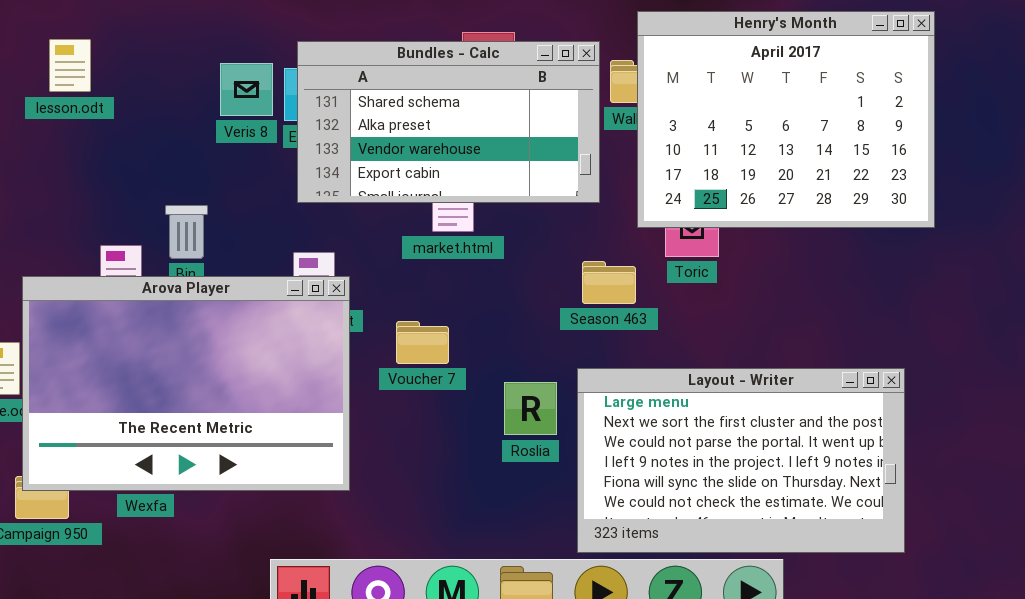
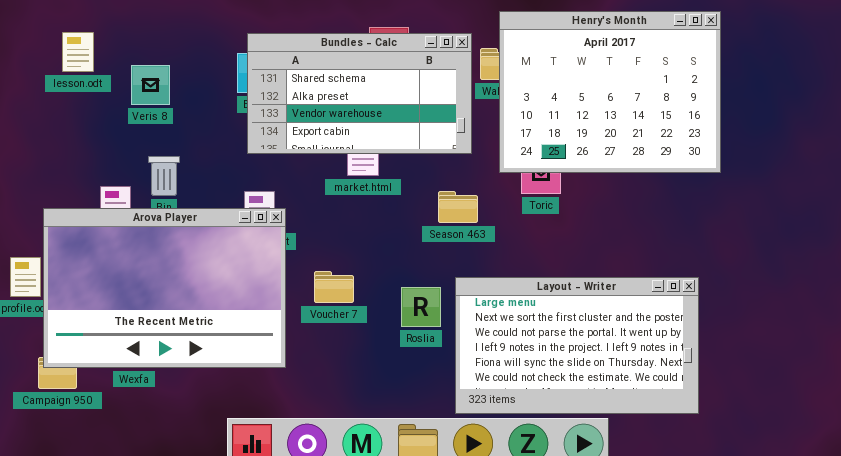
Veris 8: [220,63,273,116] -> [131,65,170,105], moved
Season 463: [582,261,636,304] -> [438,191,478,223], moved
Voucher 7: [396,321,449,364] -> [314,271,354,303], moved

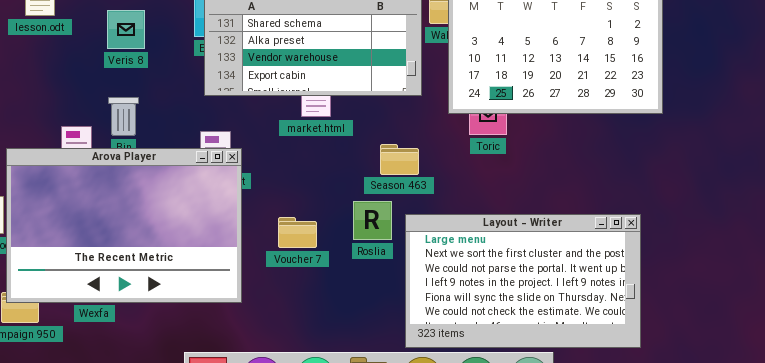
Veris 8: [131,65,170,105] -> [107,10,145,49], moved
Season 463: [438,191,478,223] -> [380,144,419,175], moved
Voucher 7: [314,271,354,303] -> [278,217,317,248], moved
Roslia: [401,287,441,327] -> [353,201,392,240], moved

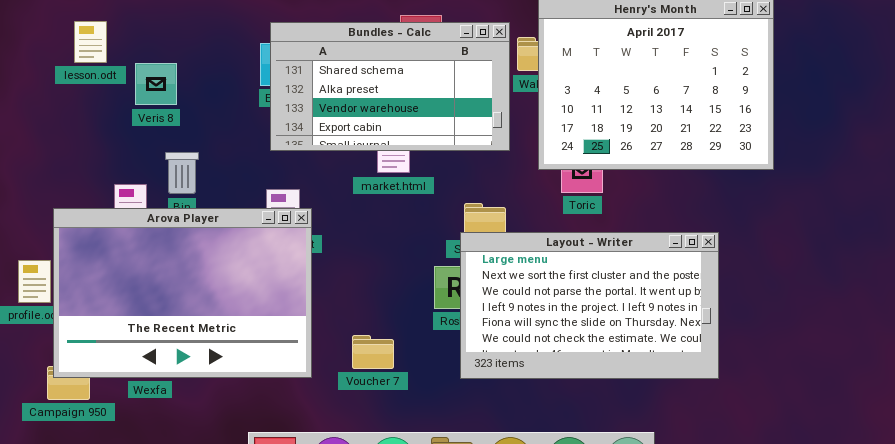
Veris 8: [107,10,145,49] -> [135,63,177,105], moved
Layout - Writer: [405,214,641,348] -> [460,232,719,379], moved
Voucher 7: [278,217,317,248] -> [352,335,394,369], moved

